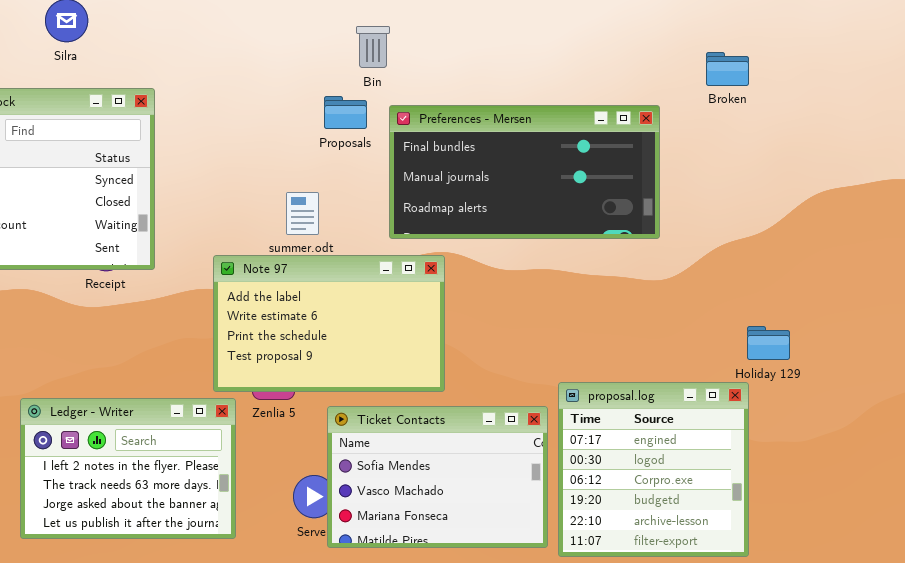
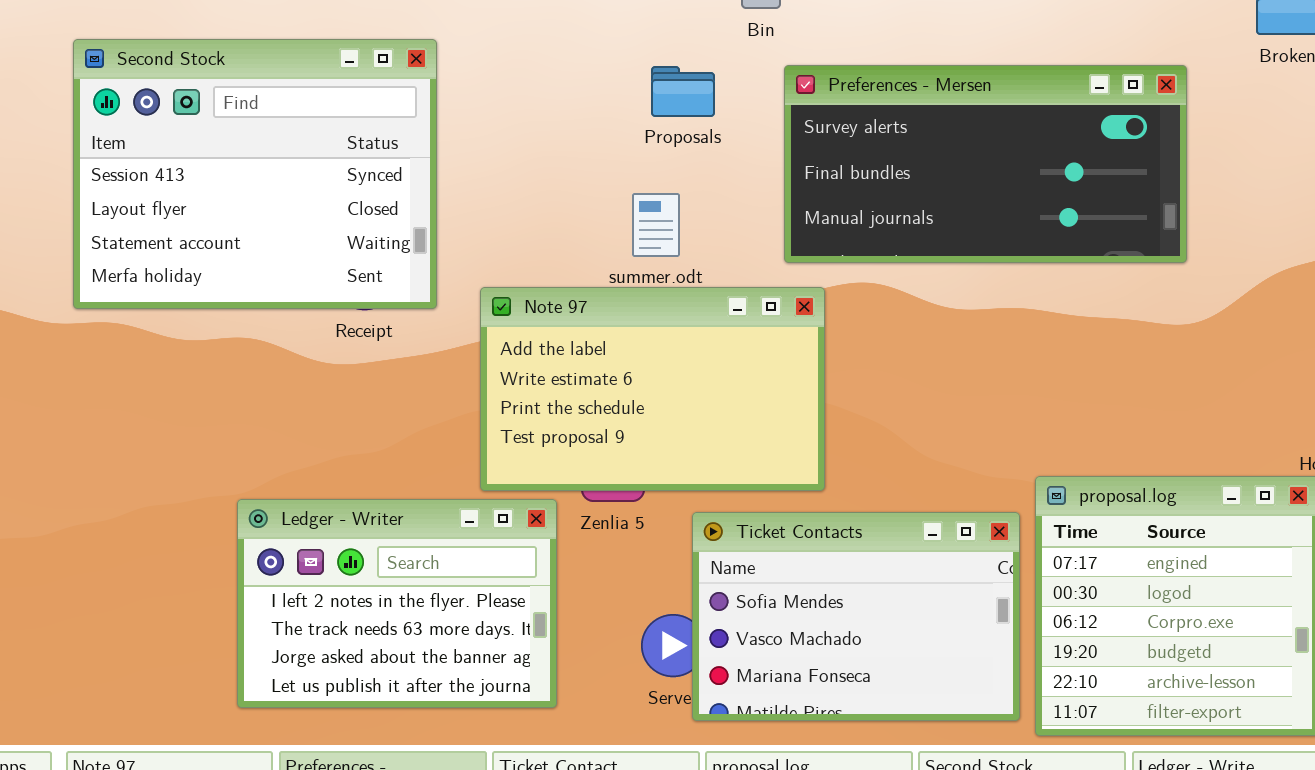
Proposals: [324,96,367,129] -> [651,66,715,117], moved
Preferences - Mersen: [389,105,660,239] -> [784,65,1187,263], scrolled up 1 row
Note 97: [213,255,445,392] -> [480,287,825,491], moved

